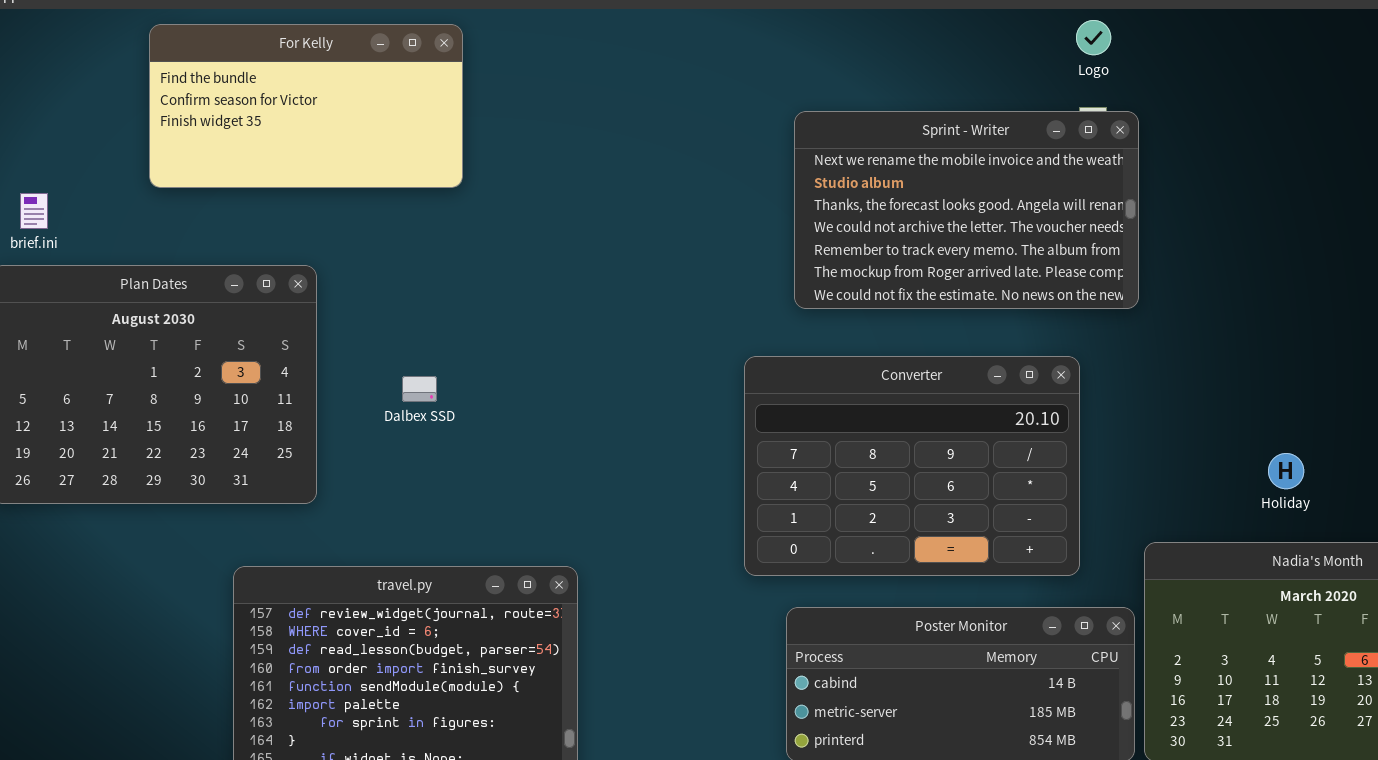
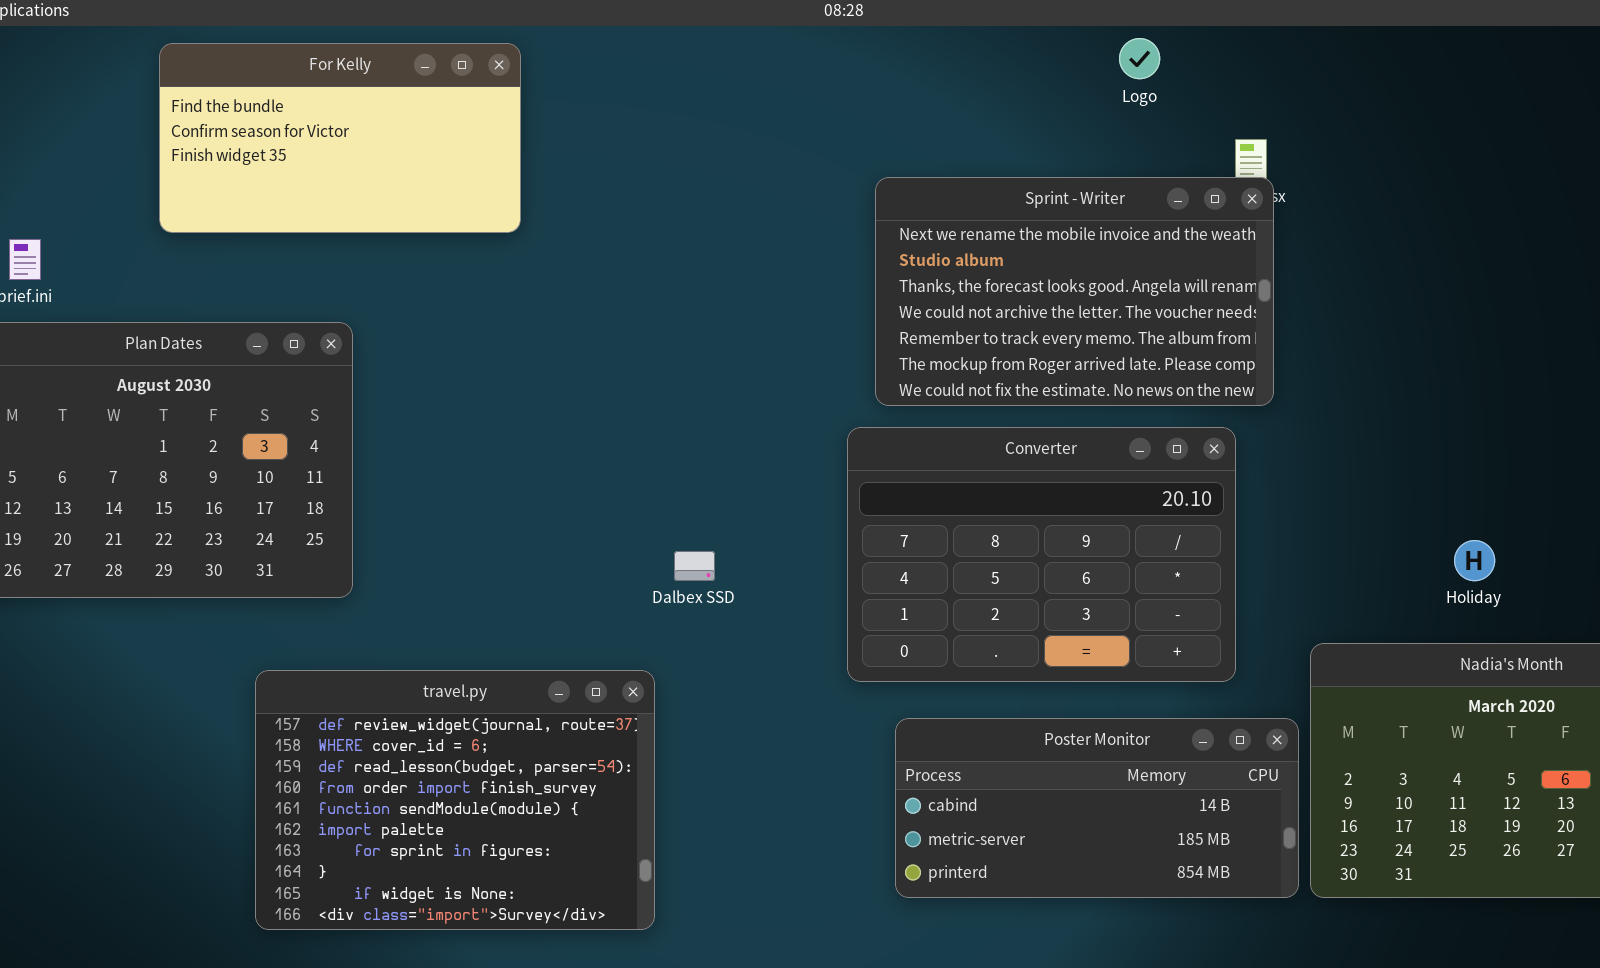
Logo: [1076,20,1111,55] -> [1119,38,1160,79], moved
Sprint - Writer: [794,111,1139,309] -> [875,177,1274,406], moved
Dalbex SSD: [402,376,437,402] -> [674,551,715,581], moved

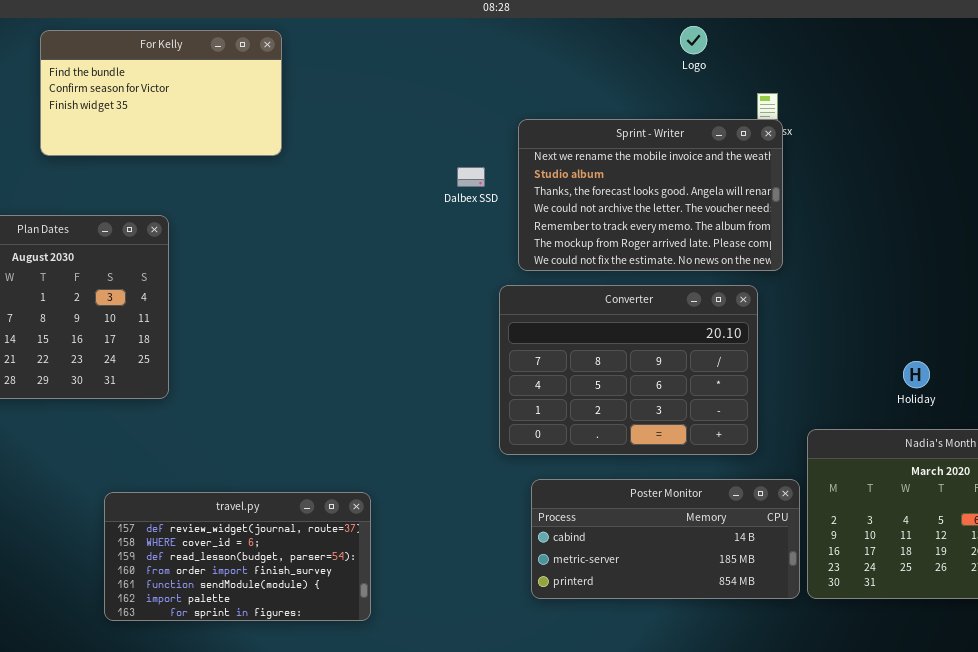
Dalbex SSD: [674,551,715,581] -> [457,167,485,187], moved
travel.py: [255,670,655,930] -> [104,492,371,621], resized

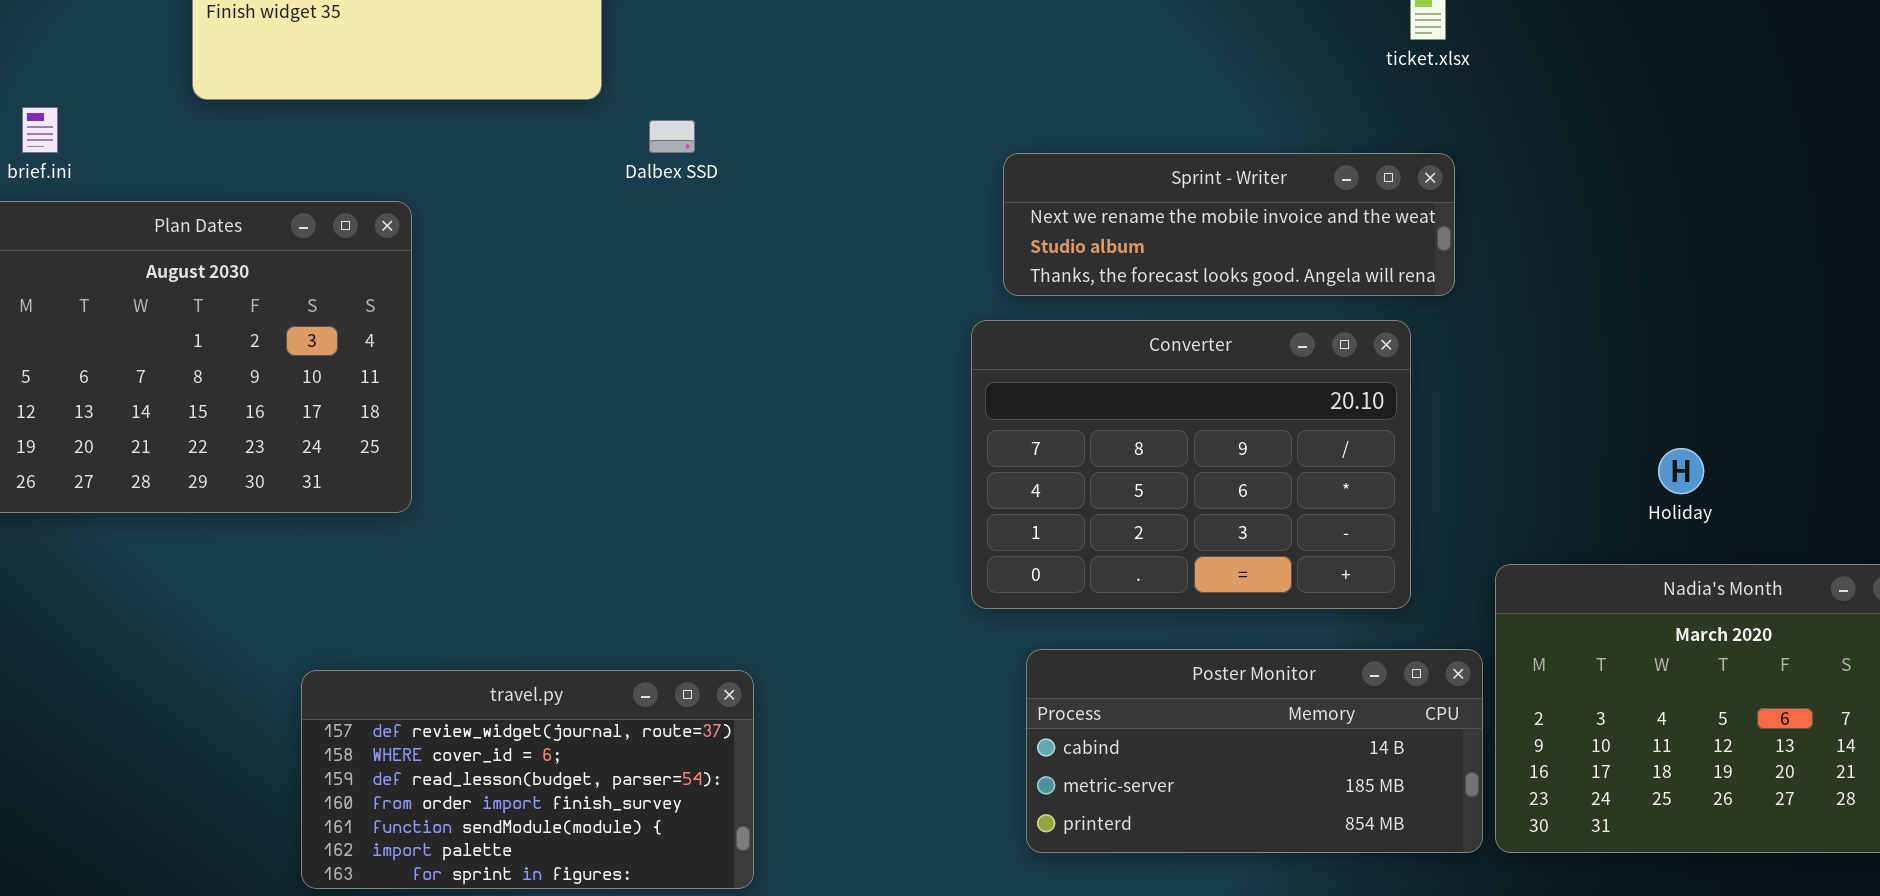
Sprint - Writer: [518,119,783,271] -> [1003,153,1455,296], resized
Dalbex SSD: [457,167,485,187] -> [649,120,695,153], moved

